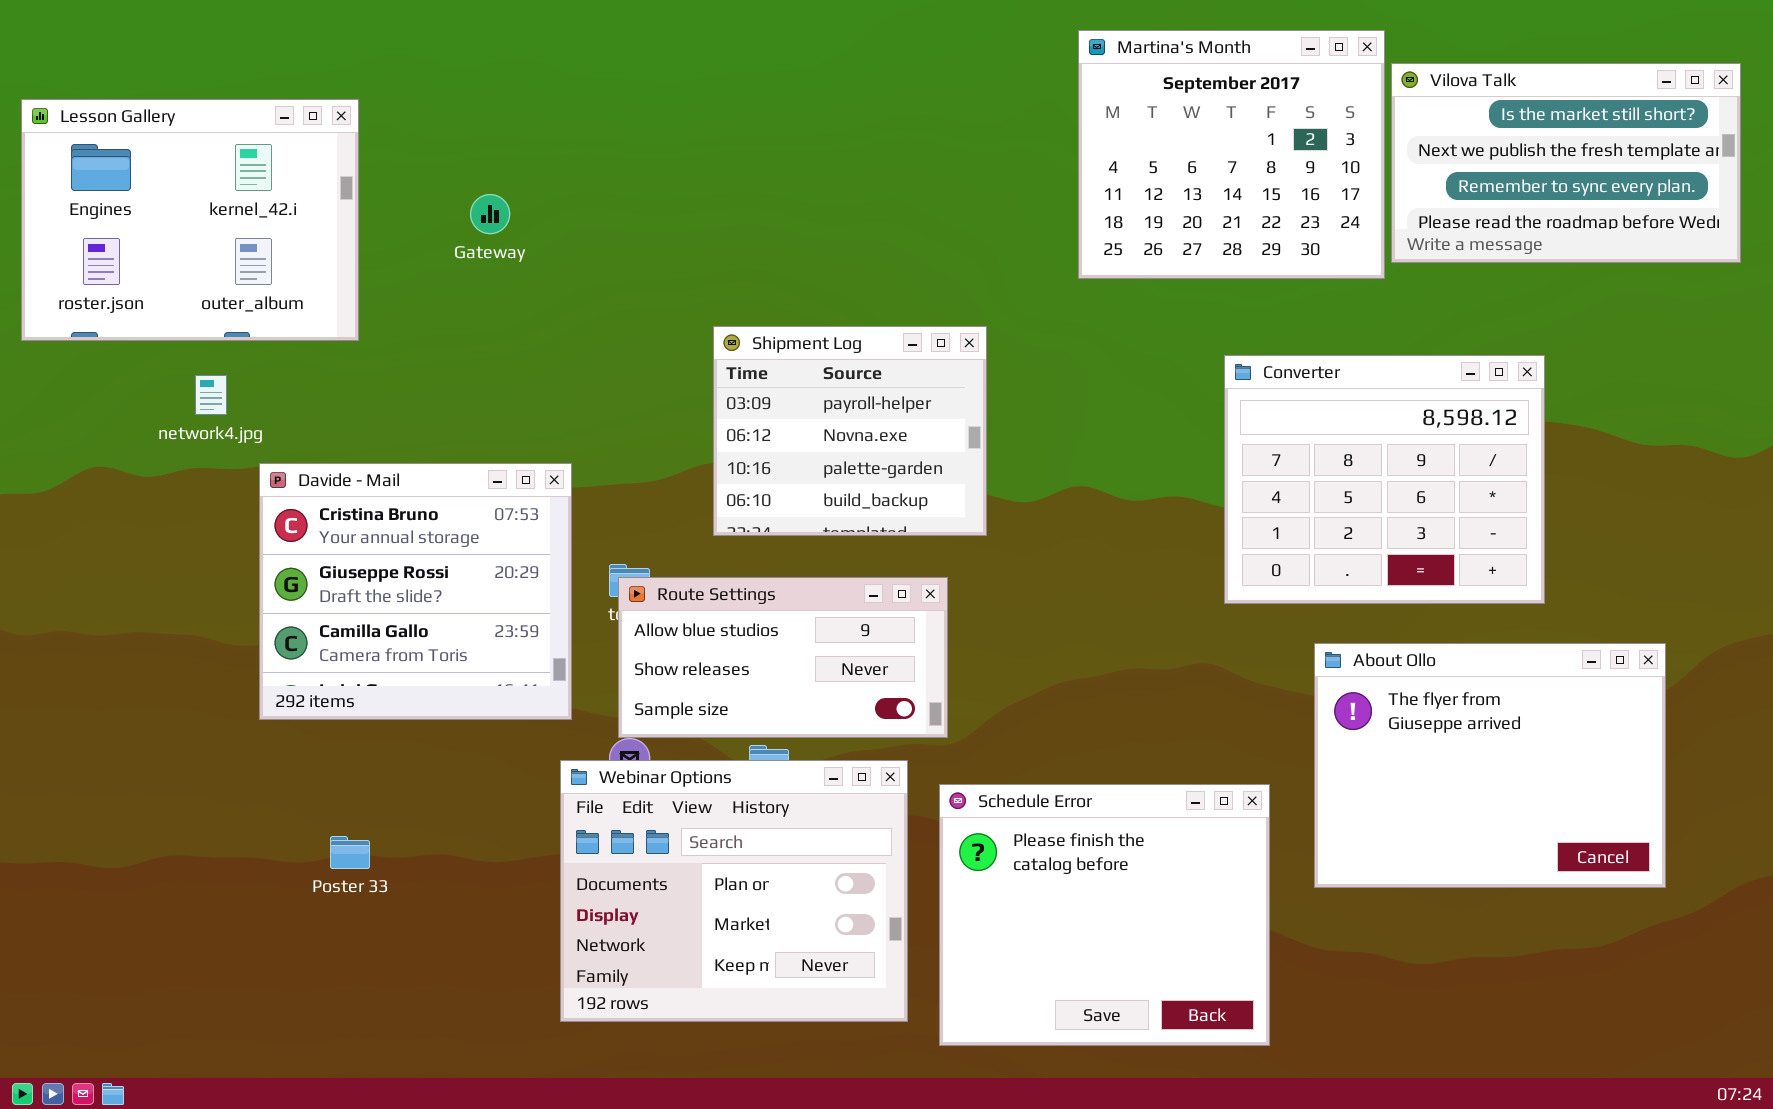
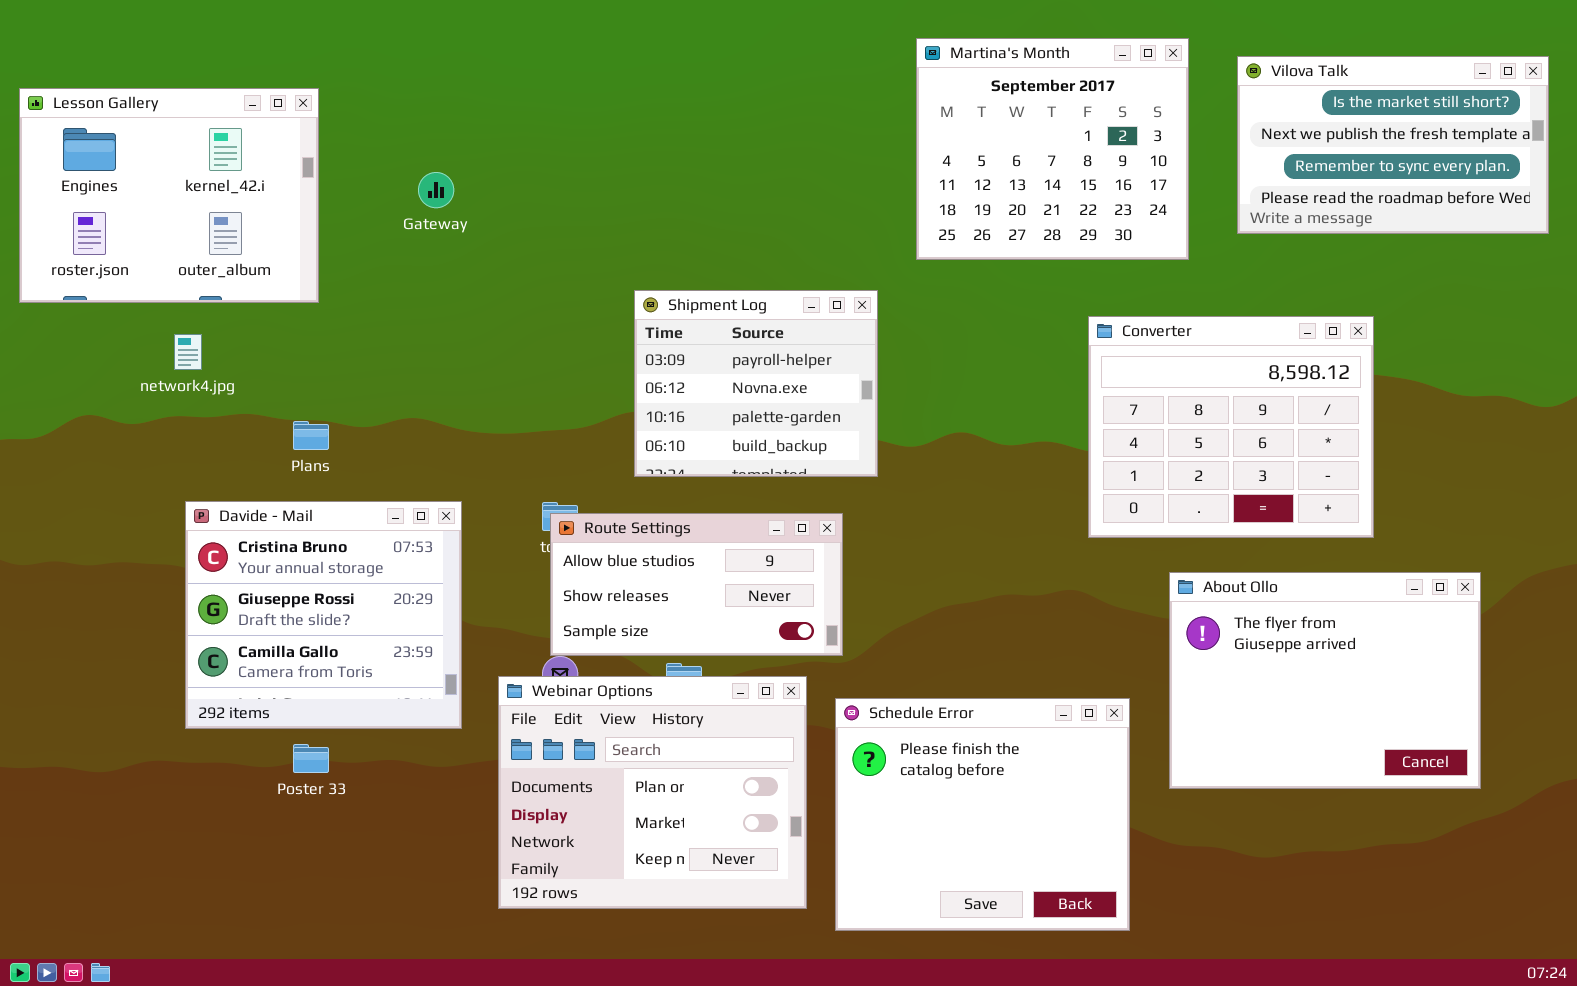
Martina's Month: [1078,30,1385,279] -> [916,38,1189,260], moved
Davide - Mail: [259,463,572,720] -> [185,501,462,729], moved

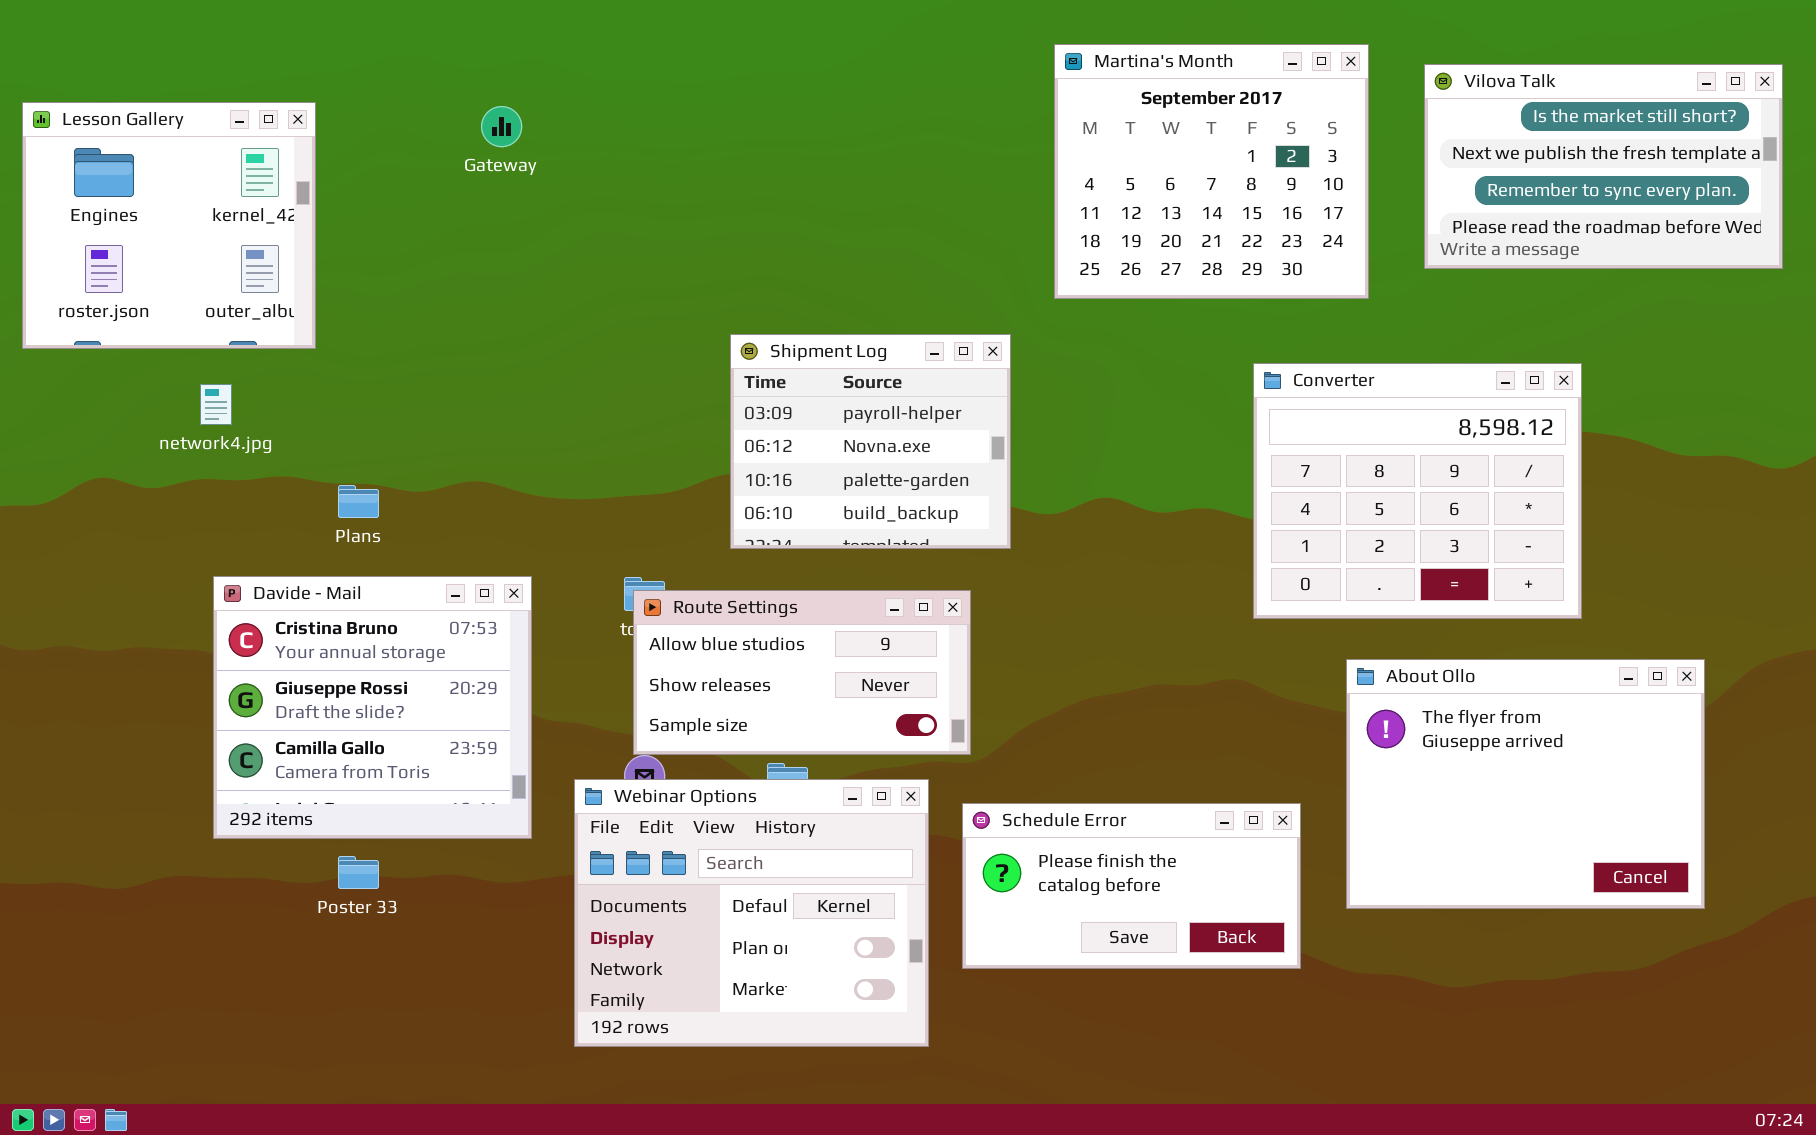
Lesson Gallery: [19,88,319,303] -> [22,102,316,349], resized
Gateway: [418,172,454,208] -> [481,106,522,147], moved
Webinar Options: [498,676,807,909] -> [574,779,929,1047], scrolled up 1 row
Schedule Error: [835,698,1130,931] -> [962,803,1301,969], resized

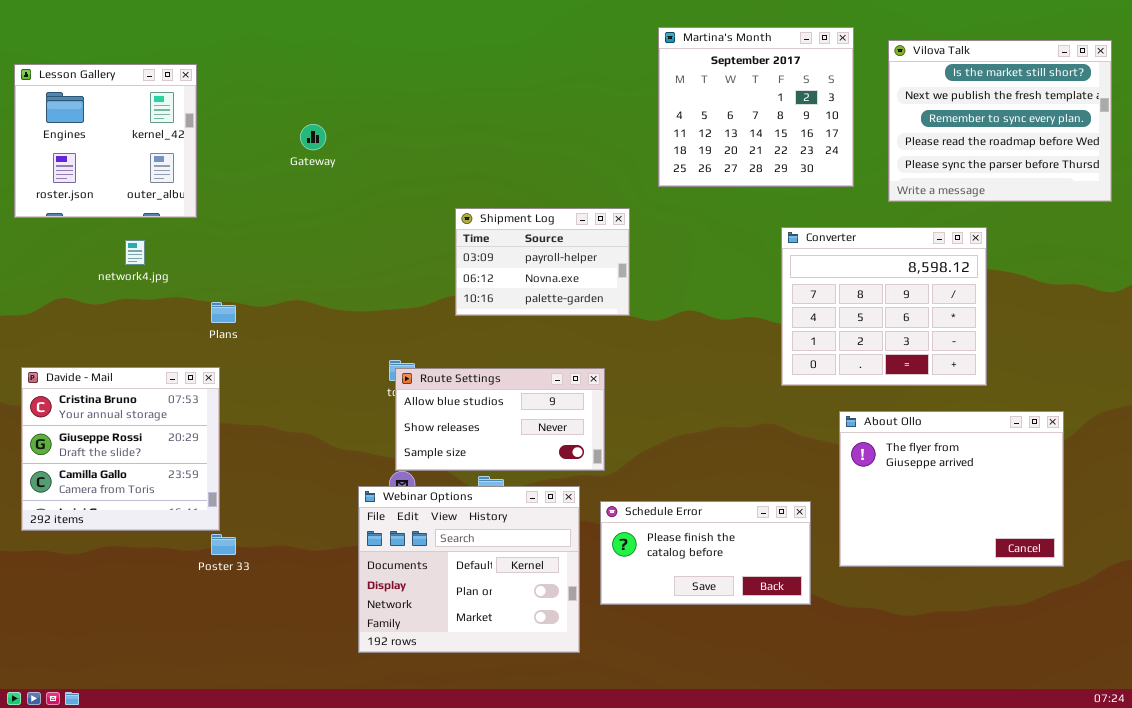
Vilova Talk: [1424,64,1783,269] -> [888,40,1112,202], resized
Gateway: [481,106,522,147] -> [300,124,326,150], moved
Shipment Log: [730,334,1011,549] -> [455,208,630,316], resized
Davide - Mail: [213,576,532,839] -> [21,367,220,531], moved

